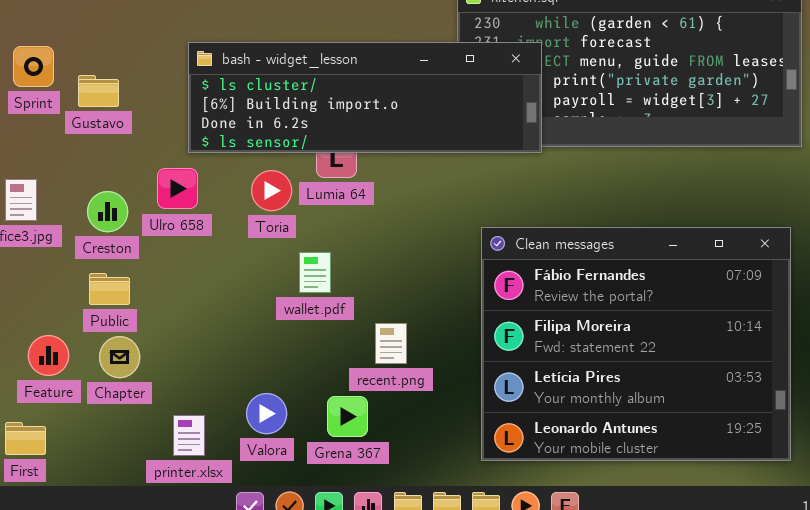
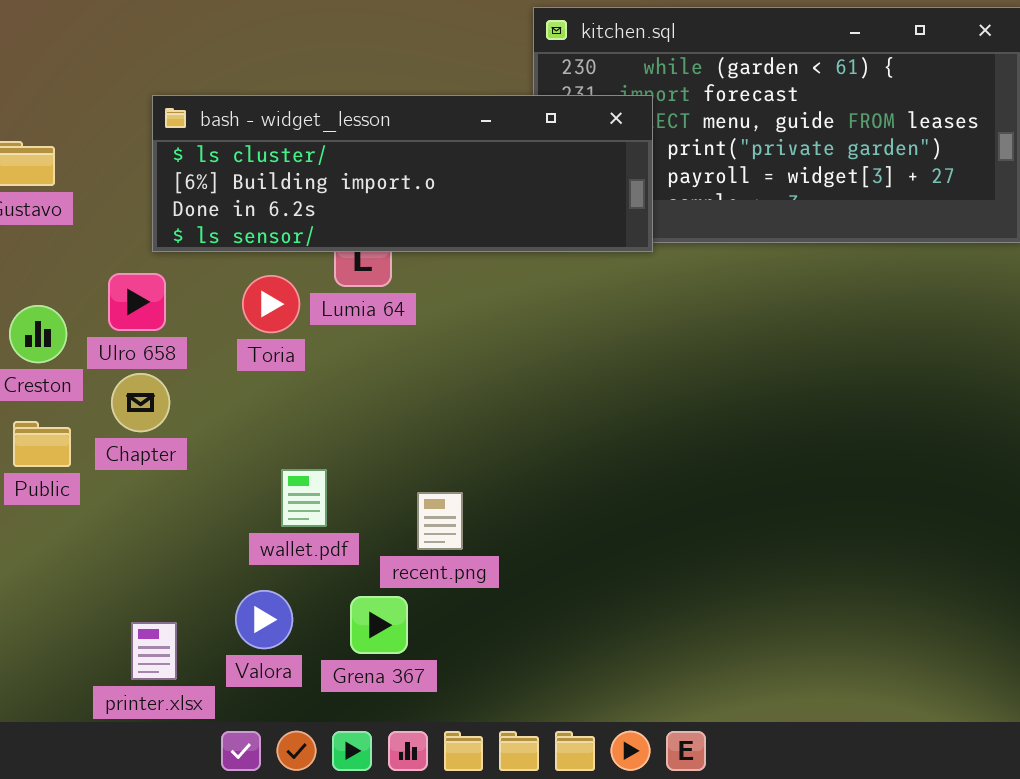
Clean messages: [481,227,791,461] -> none, closed
wallet.pdf: [299,252,331,293] -> [281,469,327,527], moved
Chapter: [99,336,140,378] -> [111,373,170,432], moved

